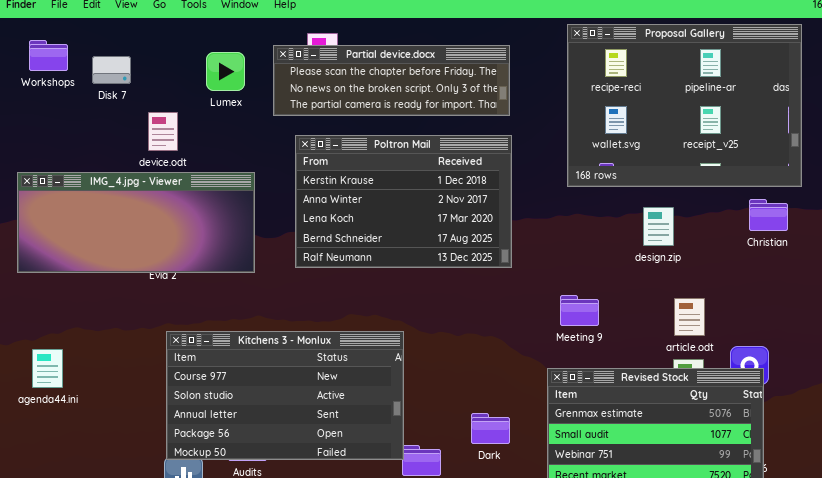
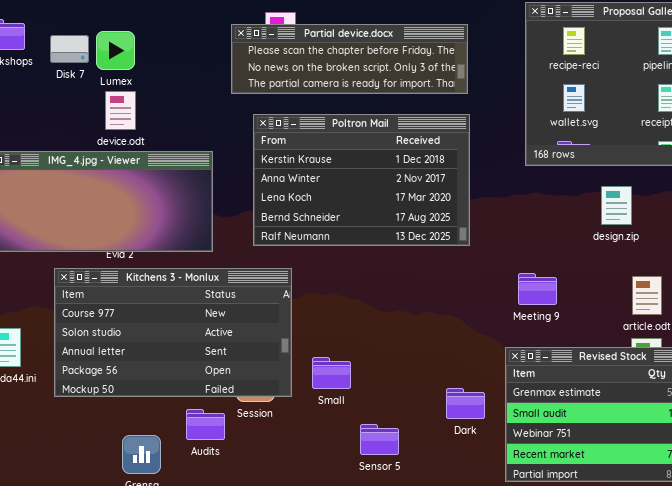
Lumex: [206,52,245,91] -> [96,31,135,70], moved
Kitchens 3 - Monlux: [166,331,404,460] -> [54,268,292,397], moved
Dark: [471,413,510,444] -> [446,388,485,419], moved

